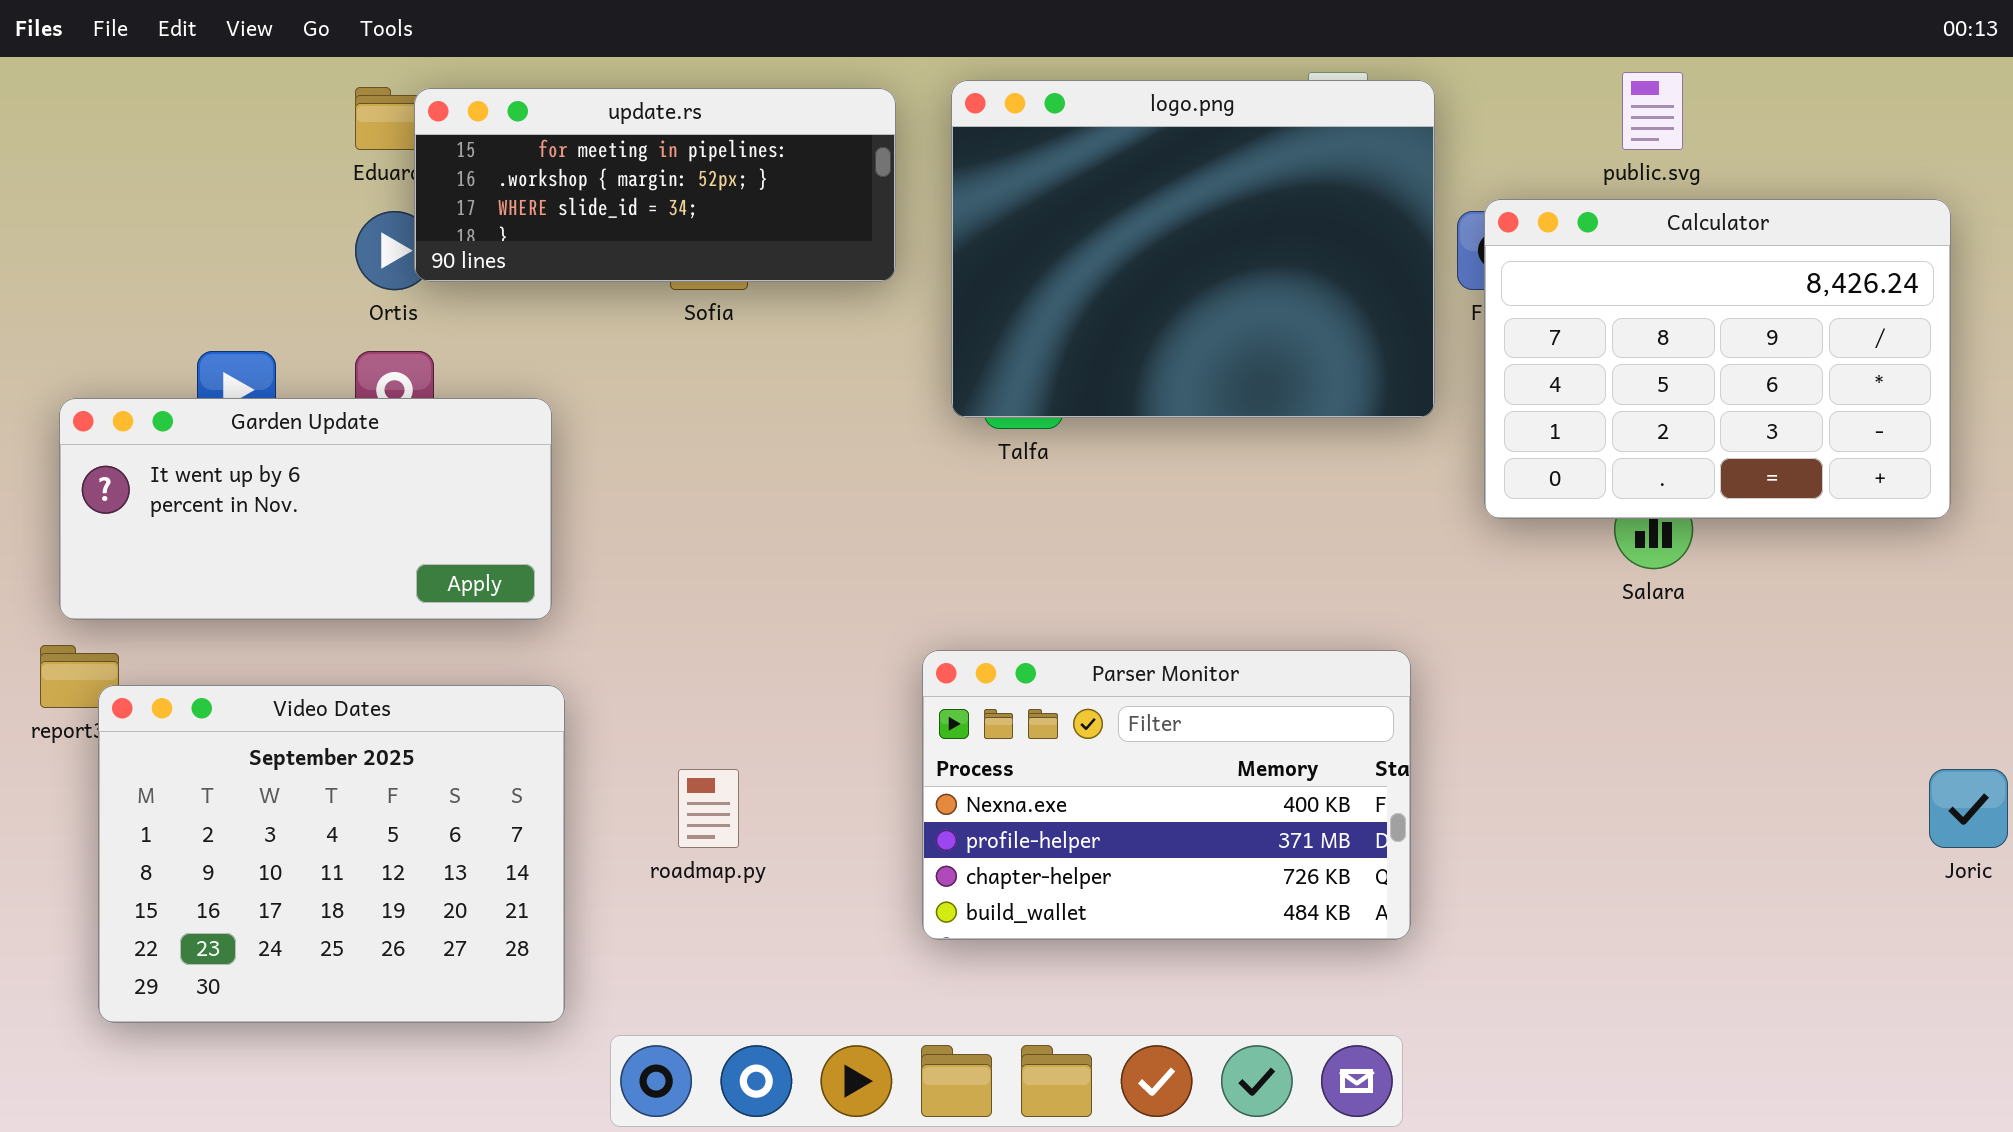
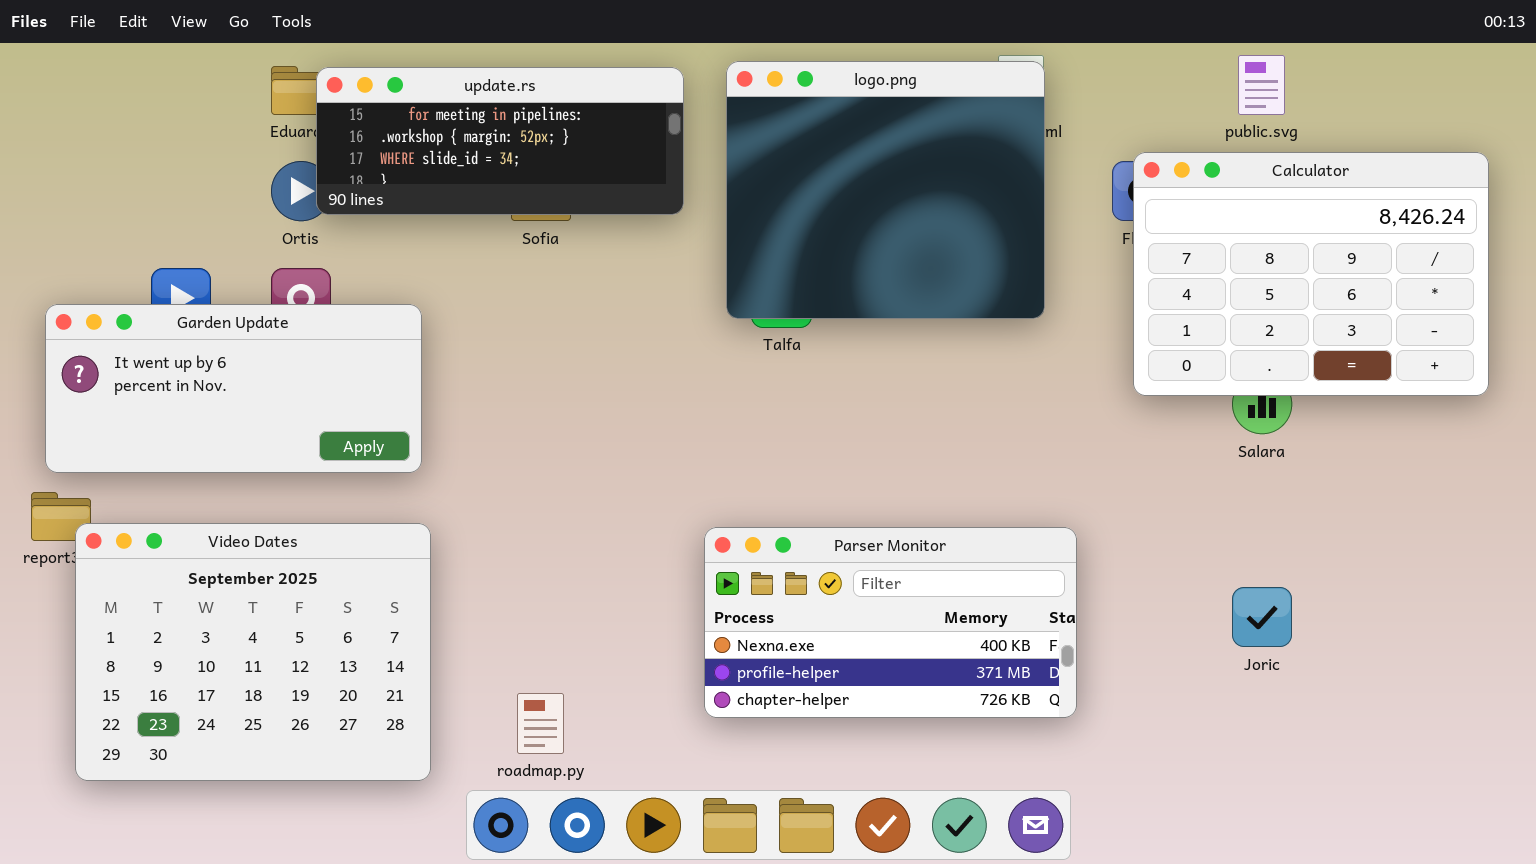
logo.png: [951,80,1435,418] -> [726,61,1045,319], resized
Parser Monitor: [922,650,1411,940] -> [704,527,1077,718], resized
roadmap.py: [678,769,739,848] -> [517,693,564,754], moved
Joric: [1929,769,2008,848] -> [1232,587,1292,647], moved

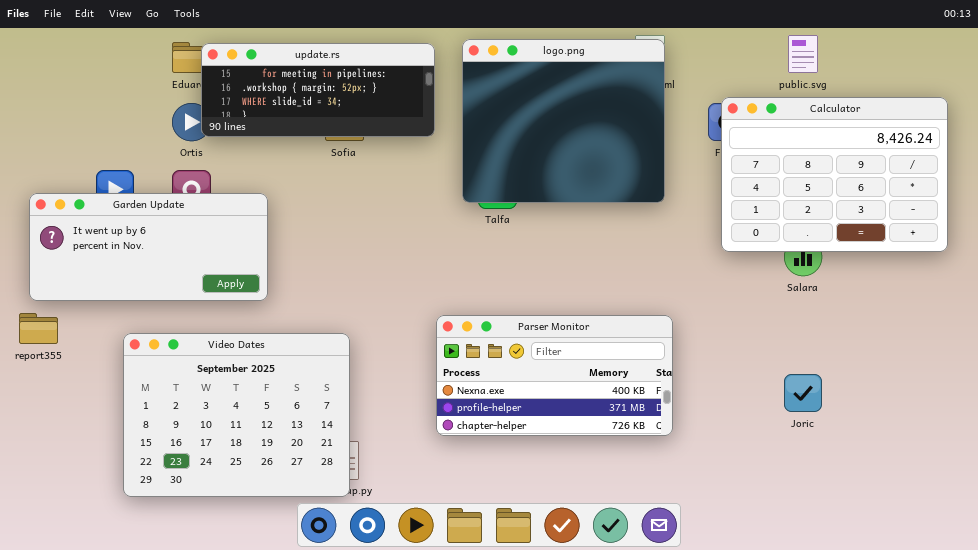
Video Dates: [75,523,431,781] -> [123,333,350,497], moved
Parser Monitor: [704,527,1077,718] -> [436,315,673,436], moved

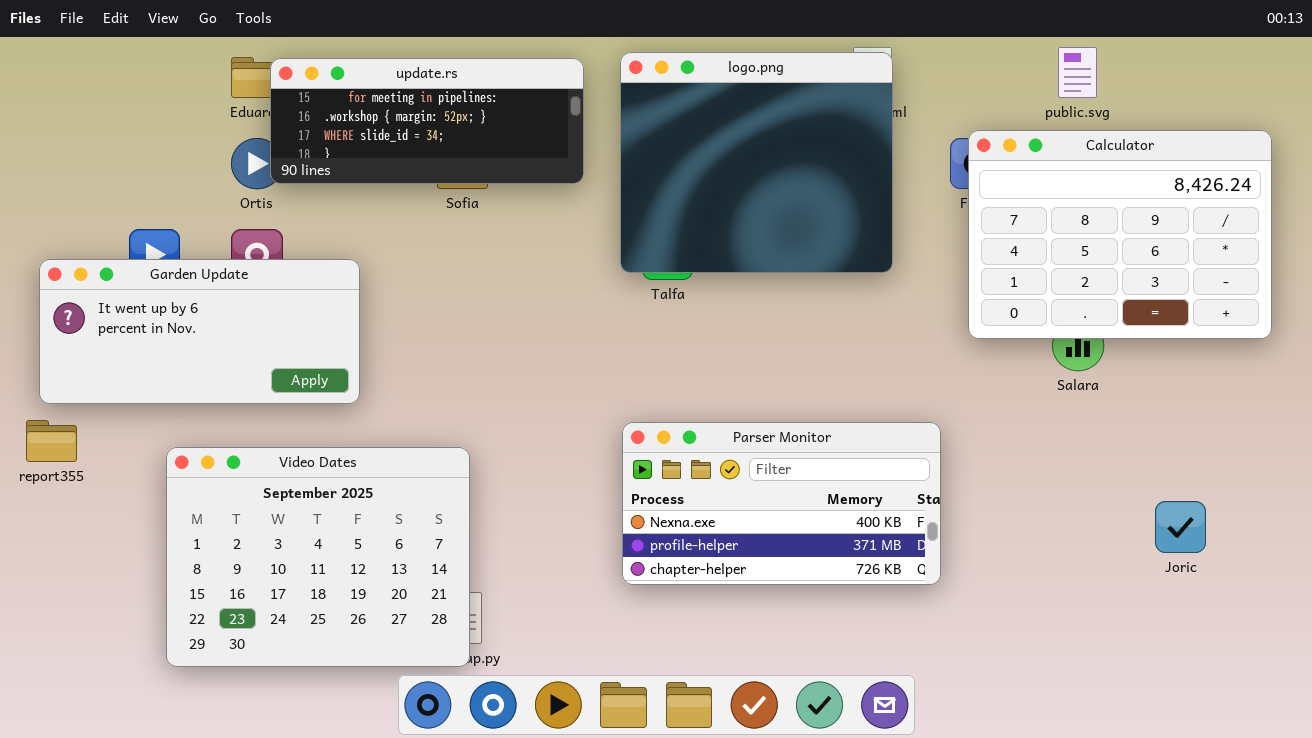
Parser Monitor: [436,315,673,436] -> [622,422,941,585], moved
Joric: [784,374,822,412] -> [1155,501,1206,553], moved

